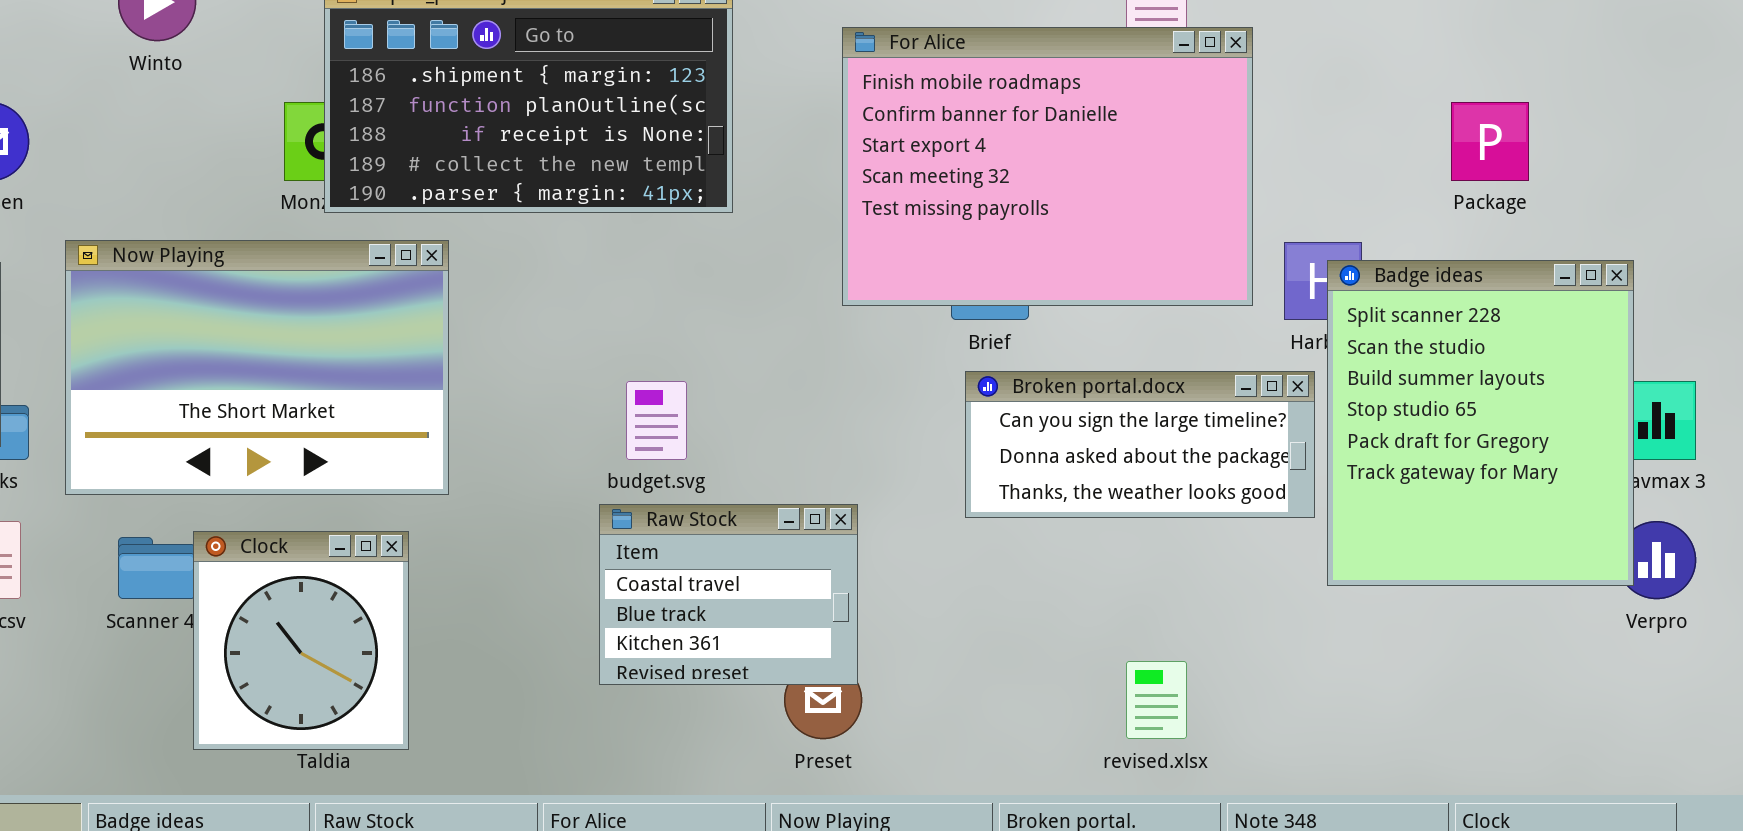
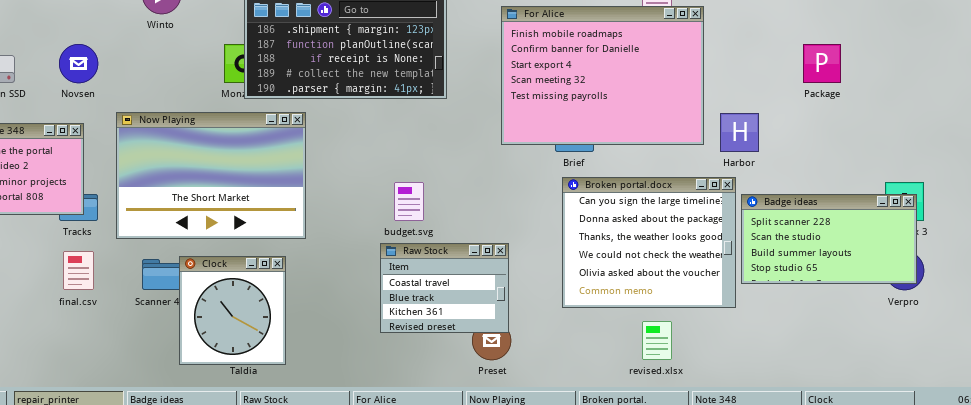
Badge ideas: [1327,260,1634,586] -> [741,194,917,284], resized
Broken portal.docx: [965,371,1315,518] -> [562,177,736,308], resized

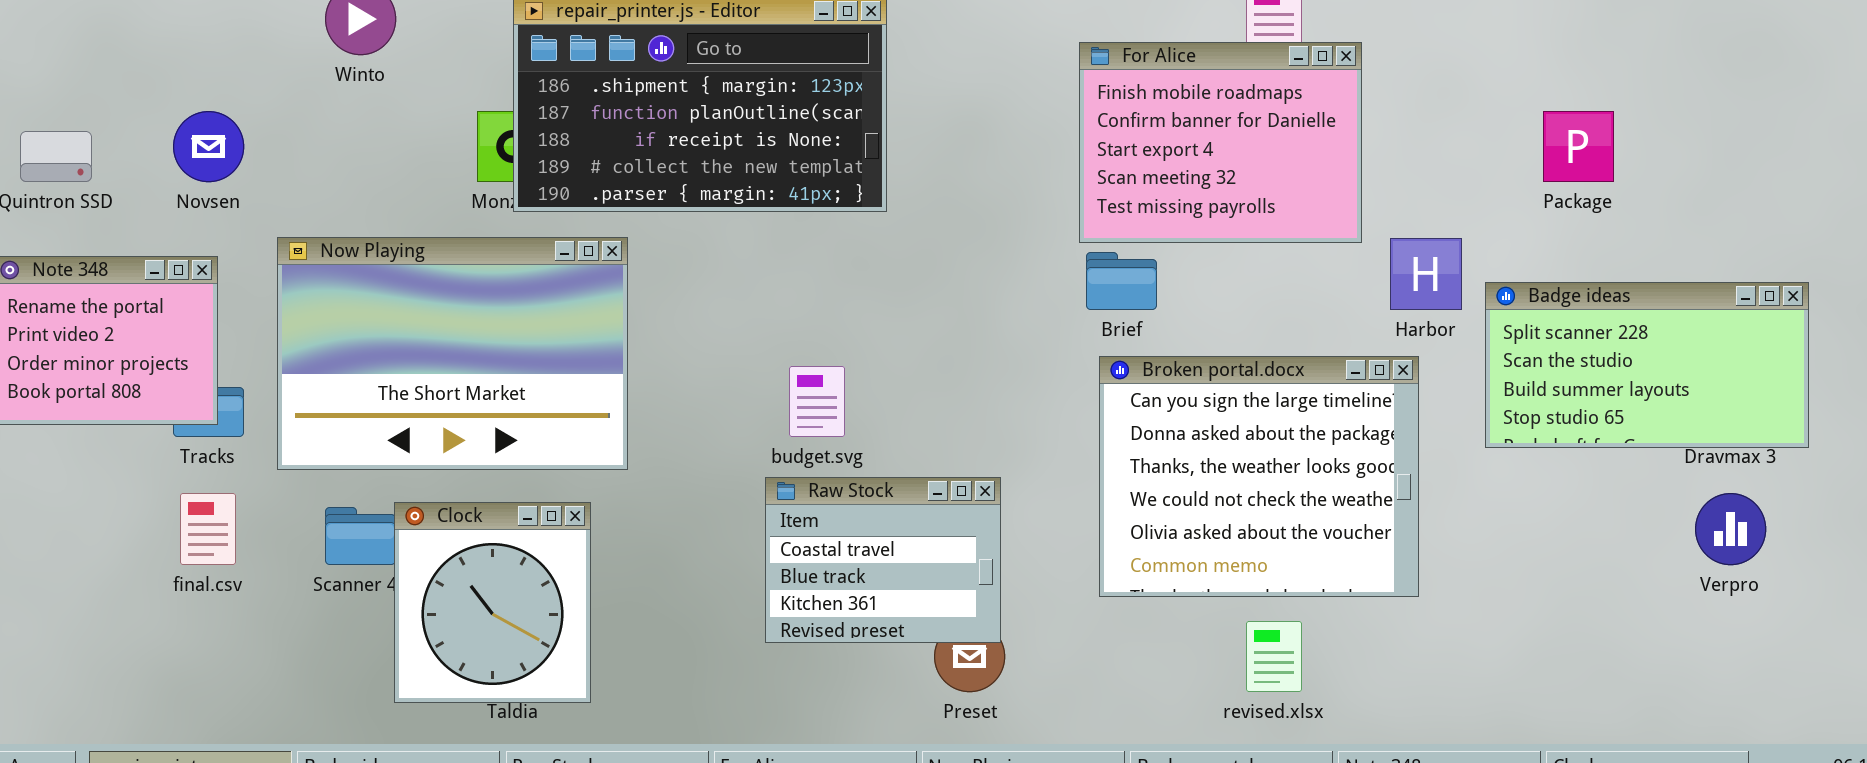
For Alice: [501,6,704,145] -> [1079,42,1362,243], resized
Badge ideas: [741,194,917,284] -> [1485,282,1809,448], moved

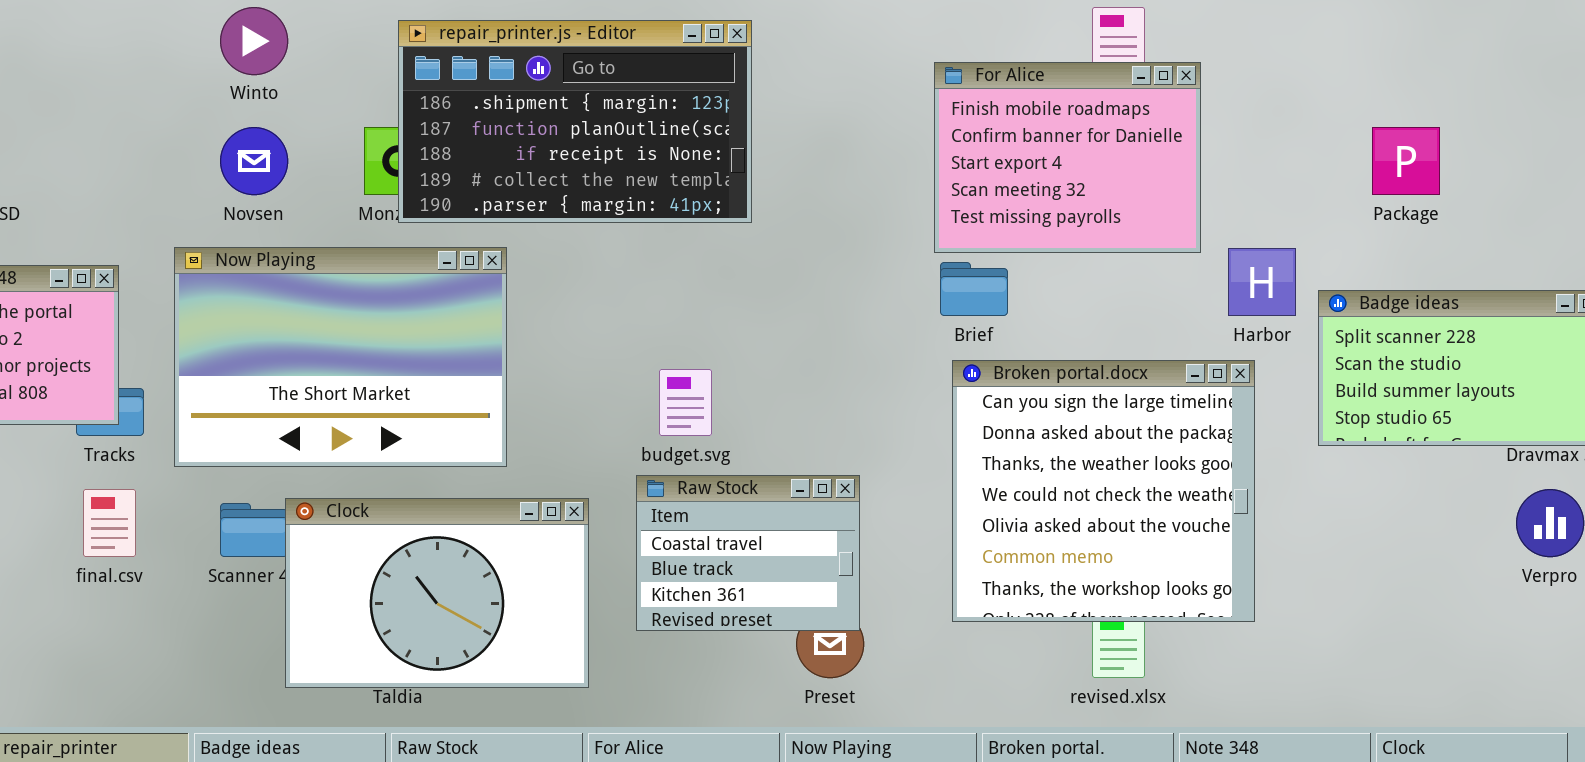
Novsen: [173,111,244,182] -> [220,127,288,195], moved
Broken portal.docx: [1099,356,1419,597] -> [952,360,1255,622], resized
Clock: [394,502,591,703] -> [285,498,589,688], resized

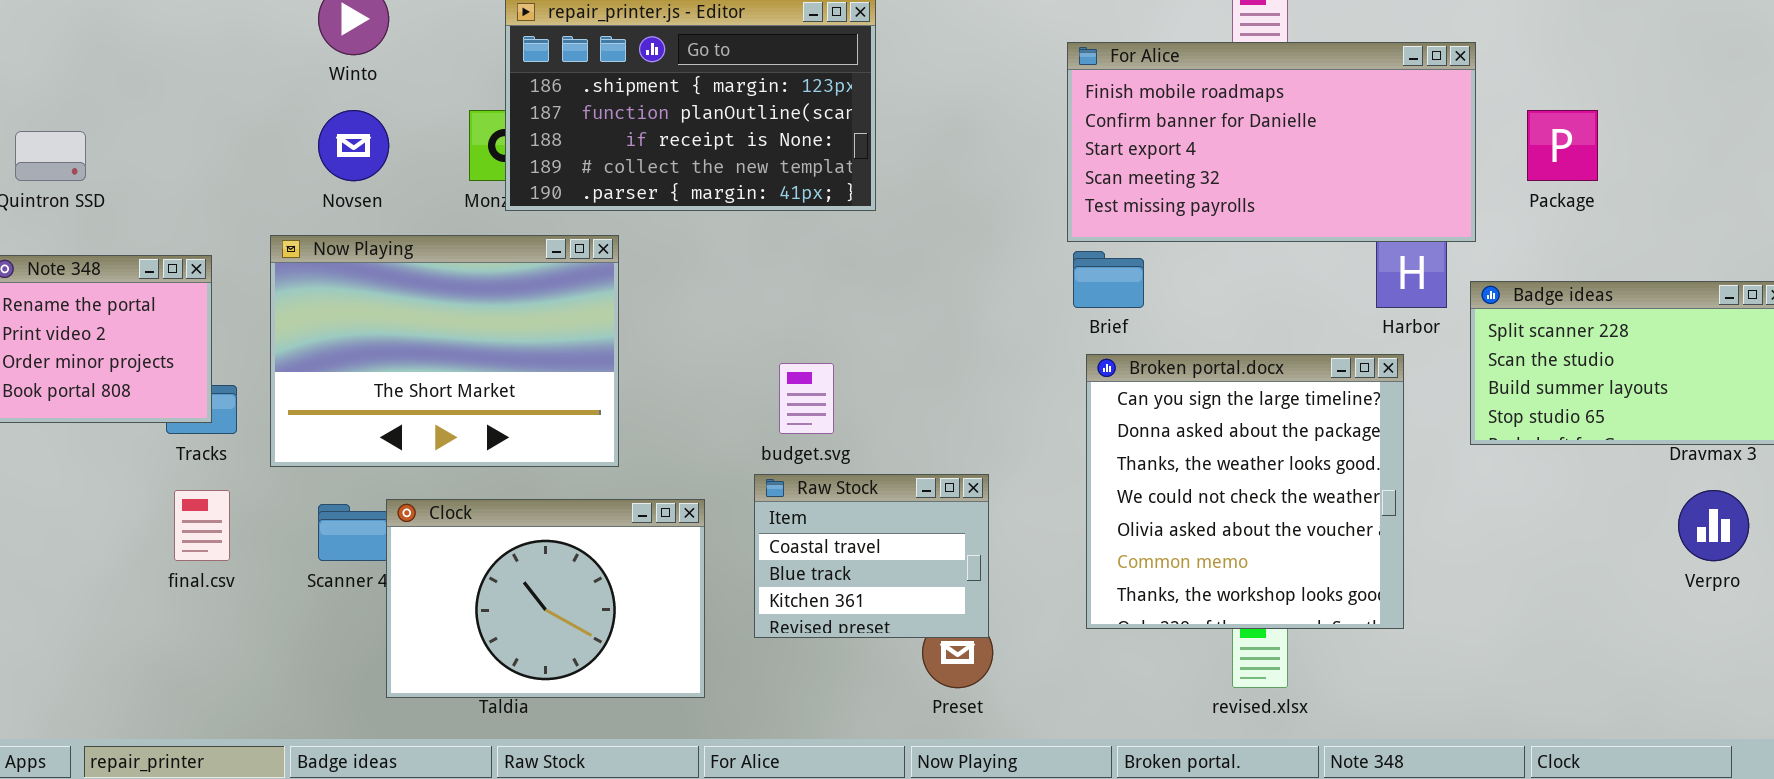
For Alice: [934,62,1201,253] -> [1067,42,1476,242], resized

